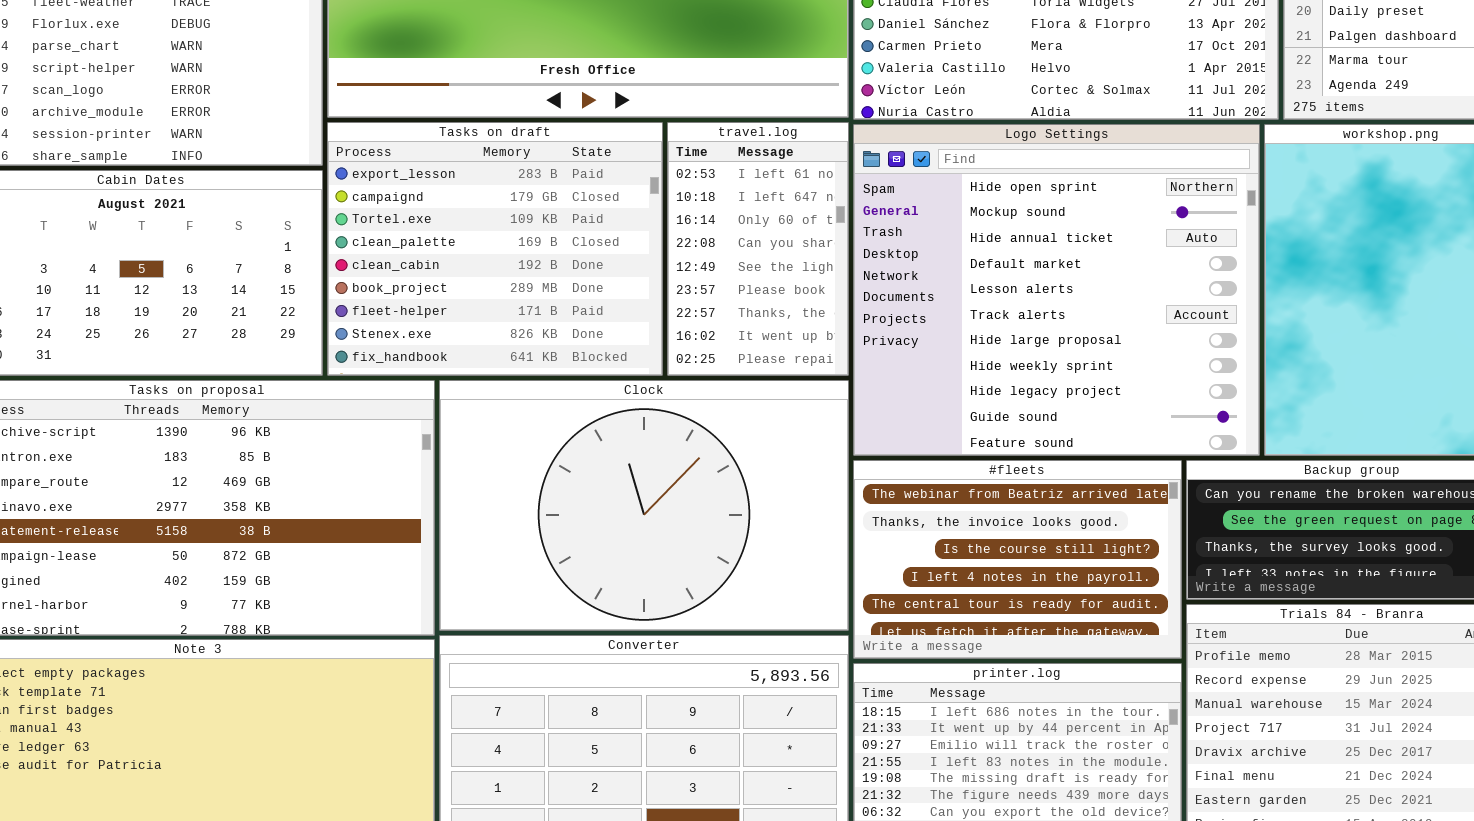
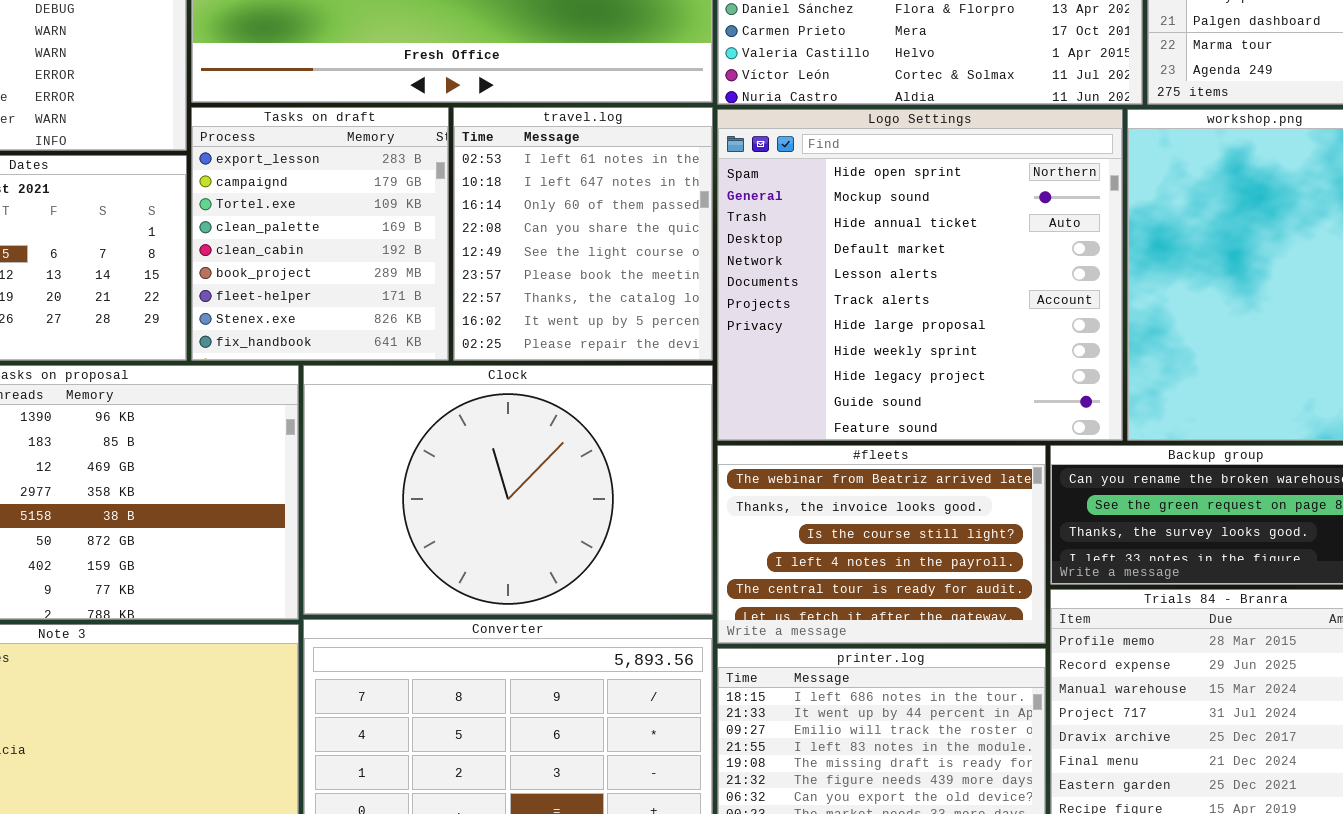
Tasks on draft: [327,122,663,376] -> [191,107,449,361], resized
travel.log: [667,122,849,376] -> [453,107,713,361], resized

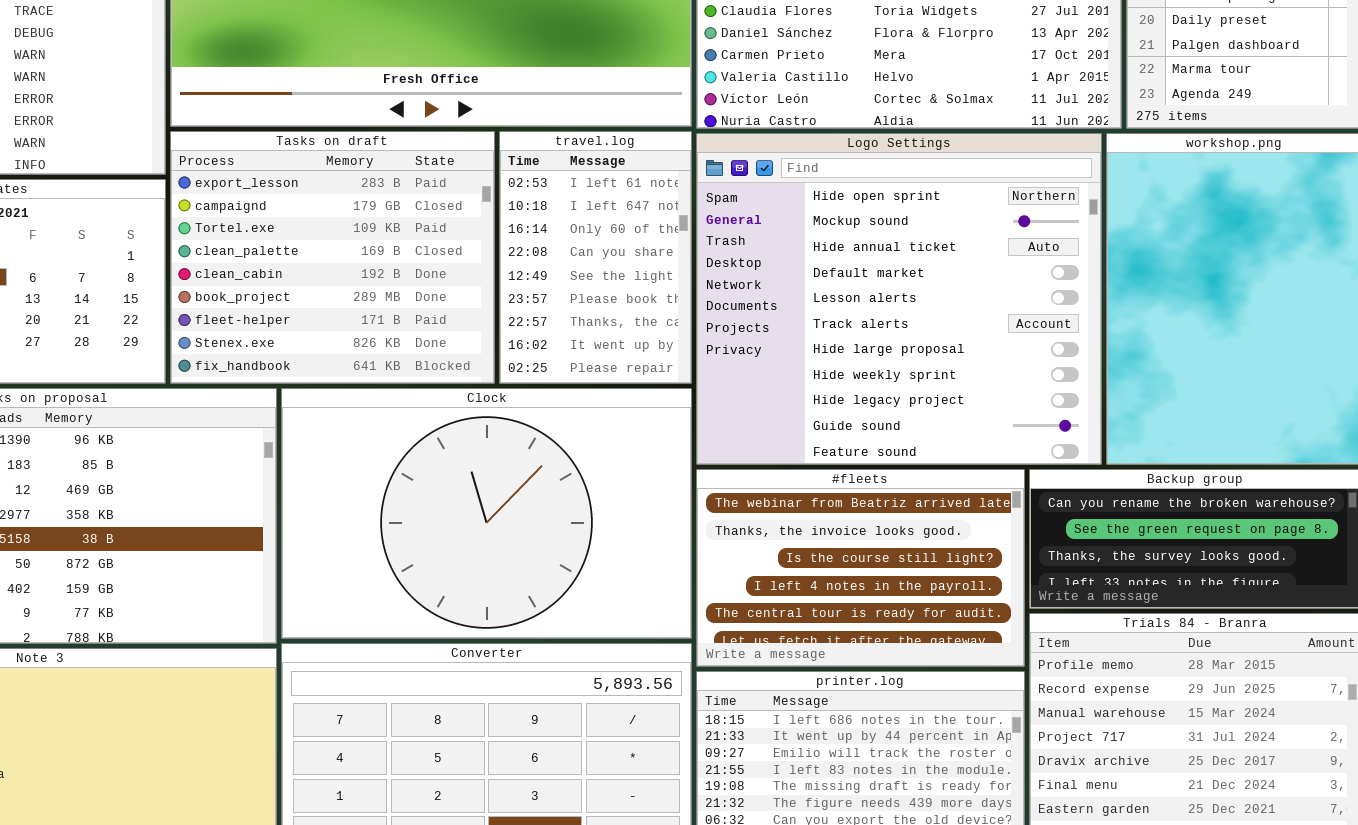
Tasks on draft: [191,107,449,361] -> [170,131,495,384], resized
travel.log: [453,107,713,361] -> [499,131,692,384], resized

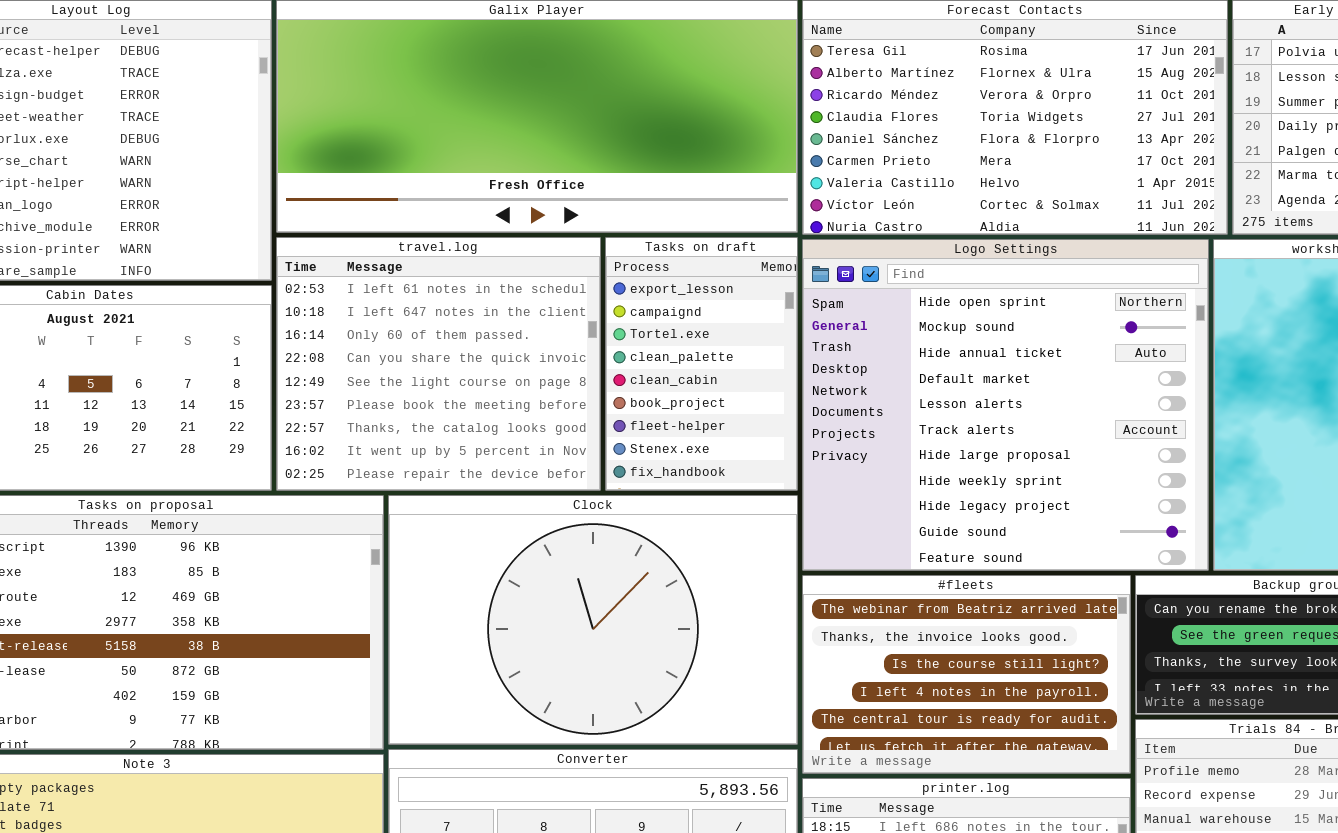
Tasks on draft: [170,131,495,384] -> [605,237,798,491], moved, resized
travel.log: [499,131,692,384] -> [276,237,601,491], moved, resized

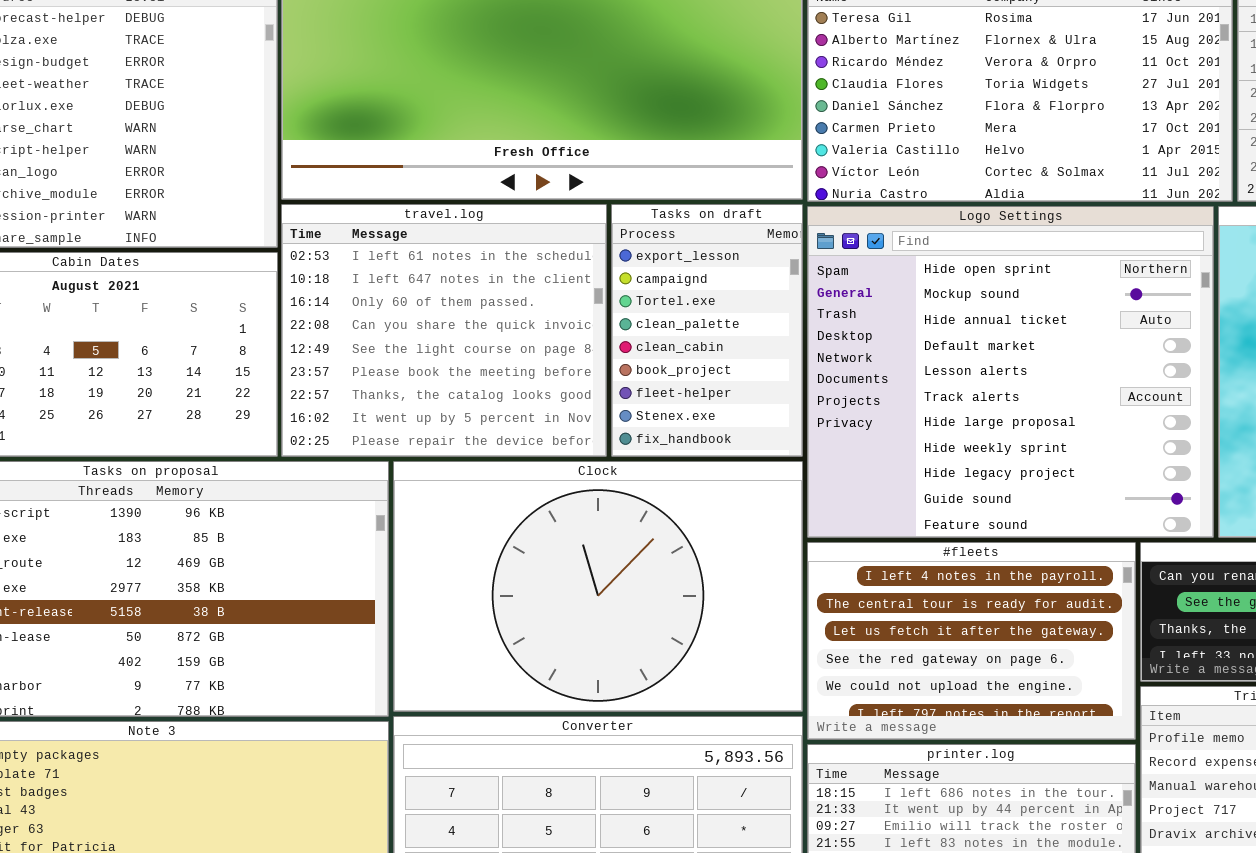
#fleets: [802,575,1131,774] -> [807,542,1136,740], scrolled down 3 rows

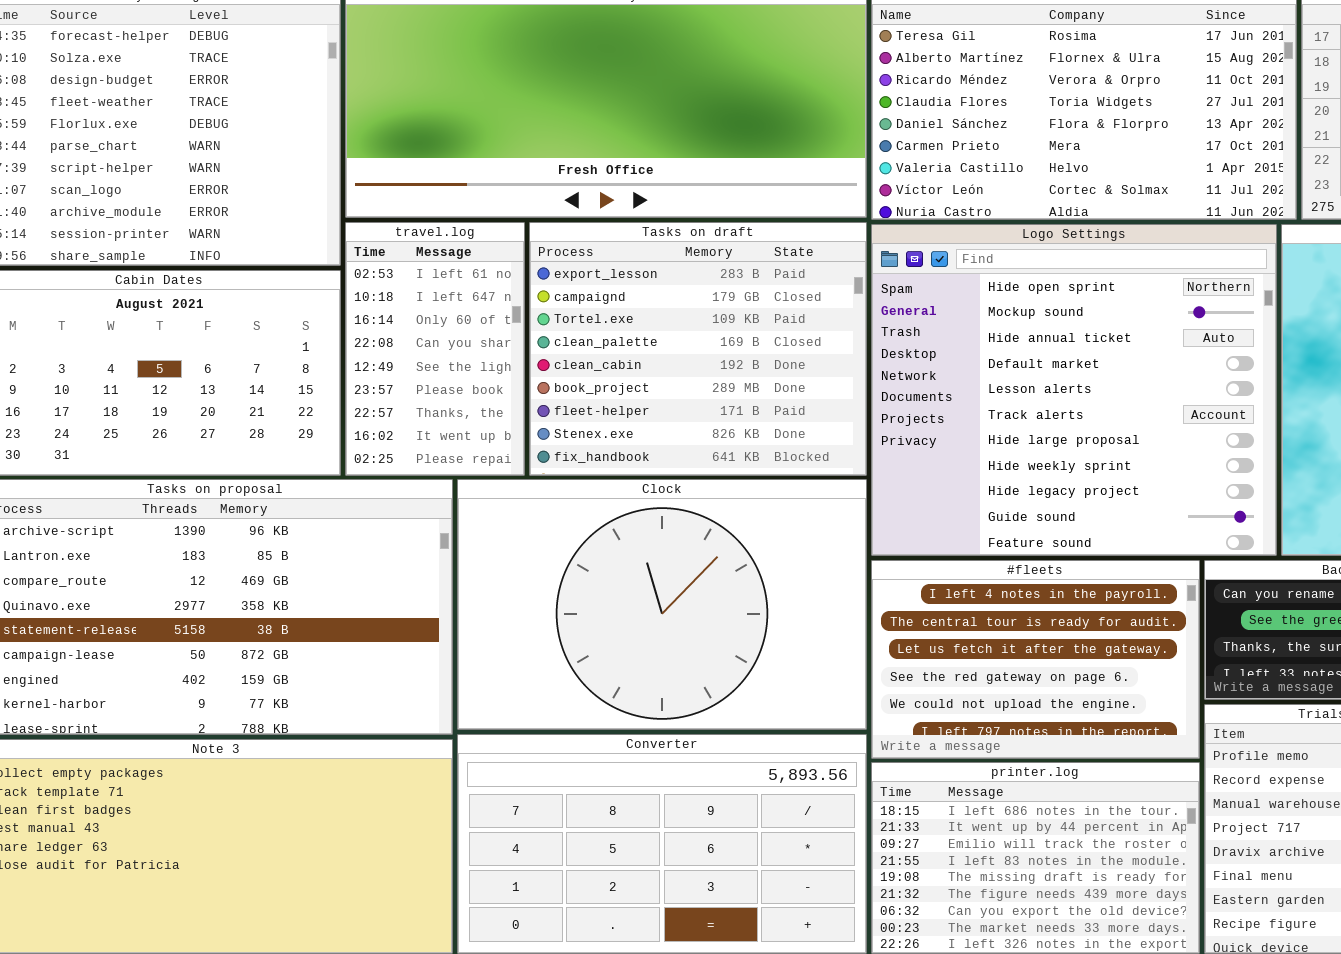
travel.log: [281,204,607,457] -> [345,222,525,476], resized
Tasks on draft: [611,204,803,457] -> [529,222,867,476], resized

